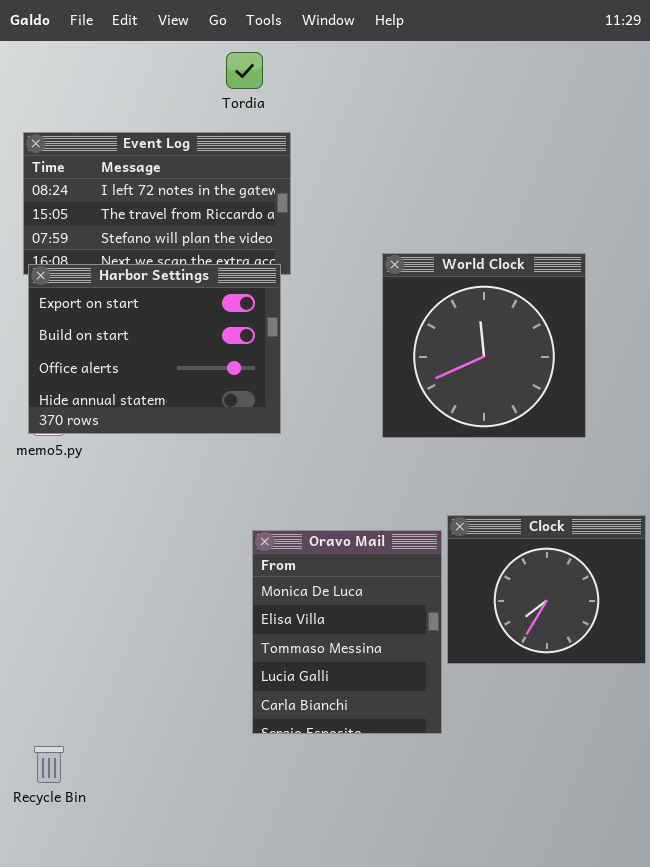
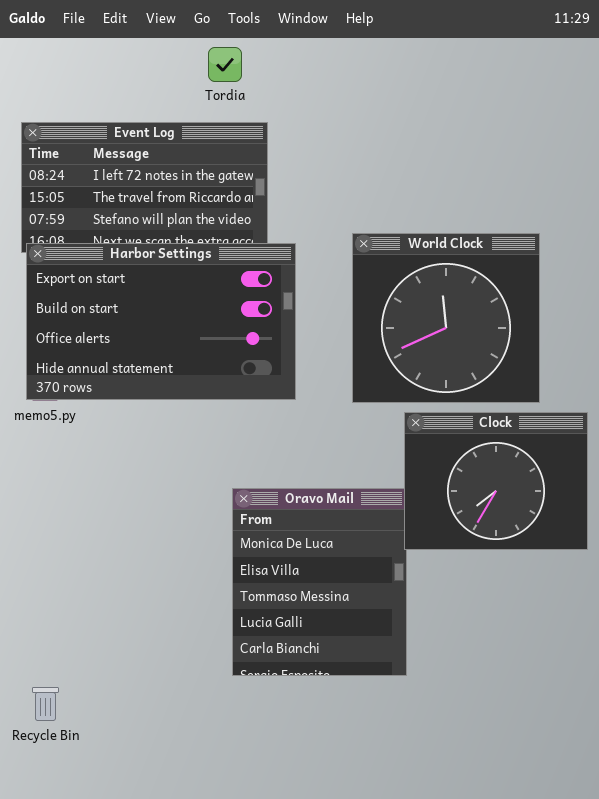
Harbor Settings: [28,264,281,434] -> [26,243,296,400], resized
Clock: [447,515,646,664] -> [404,412,588,550], moved

